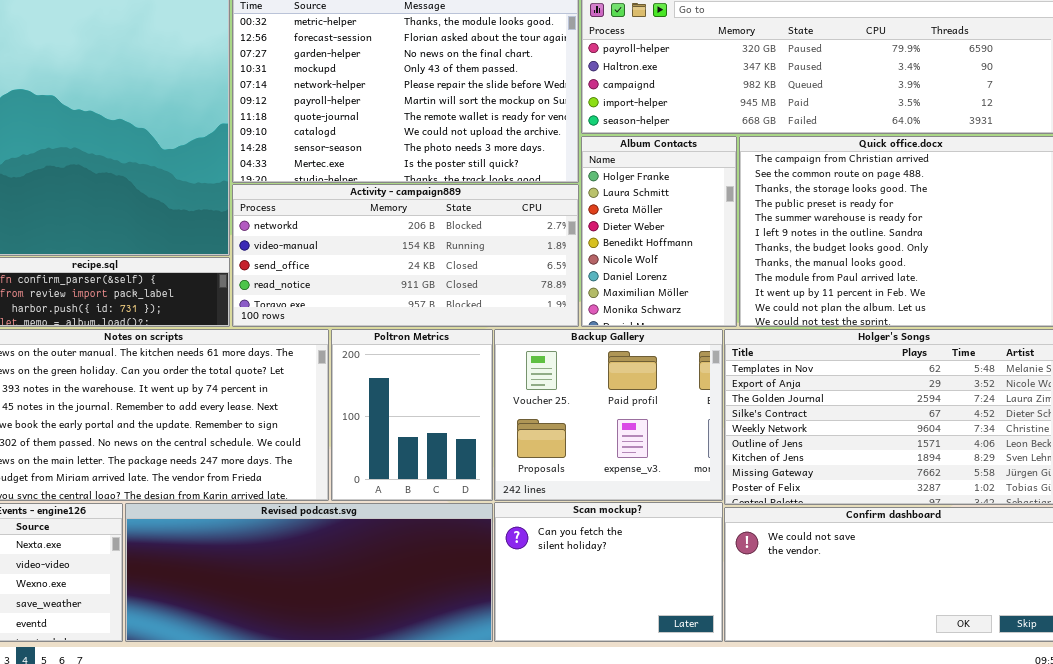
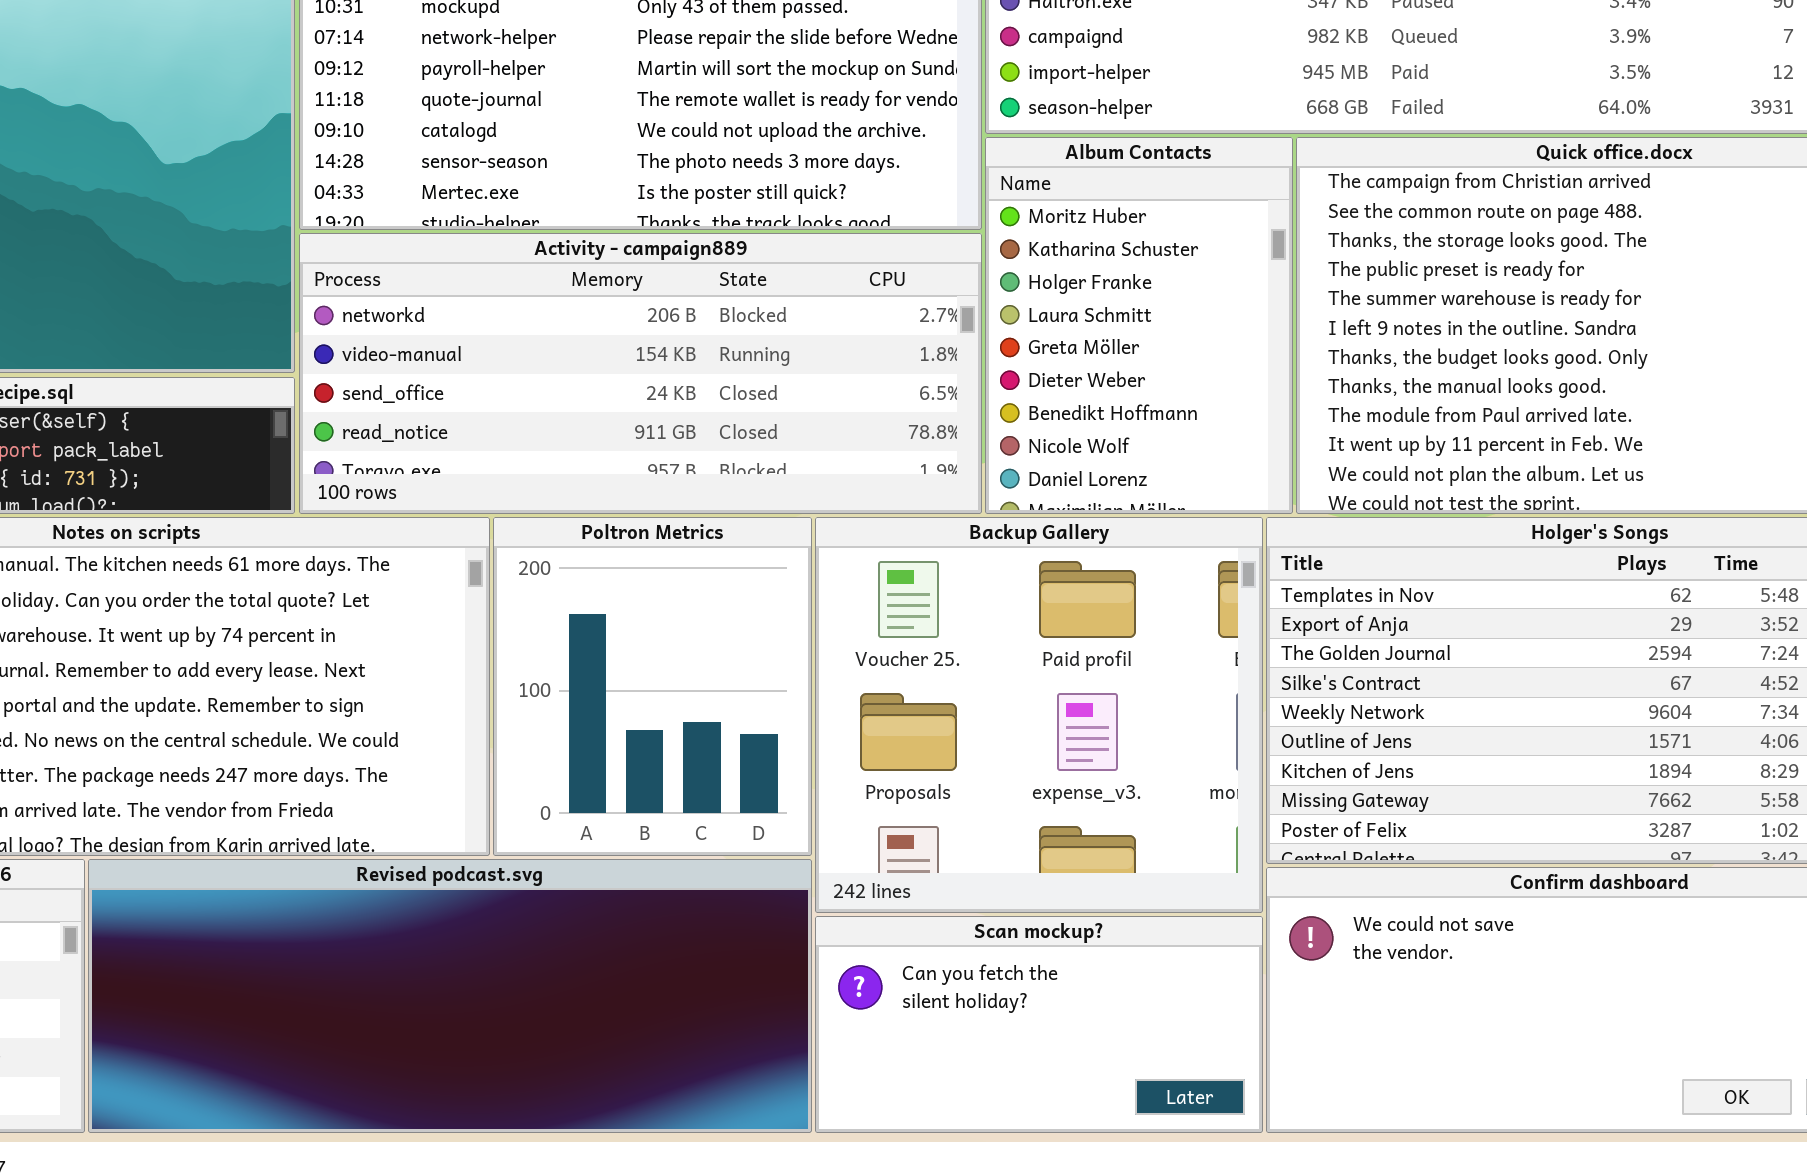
Album Contacts: [581,136,737,327] -> [985,137,1293,514], scrolled up 2 rows
Backup Gallery: [494,329,723,501] -> [815,517,1263,913], resized
Scan mockup?: [494,502,723,642] -> [815,916,1263,1133], resized

